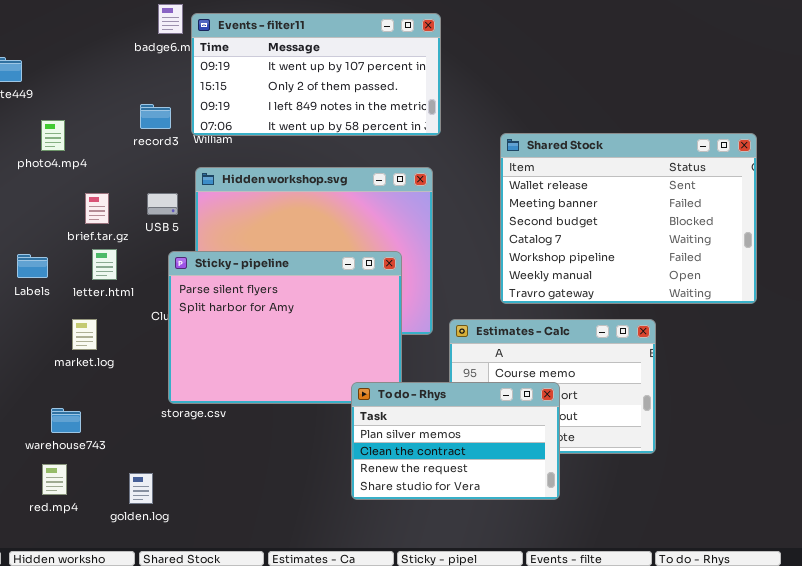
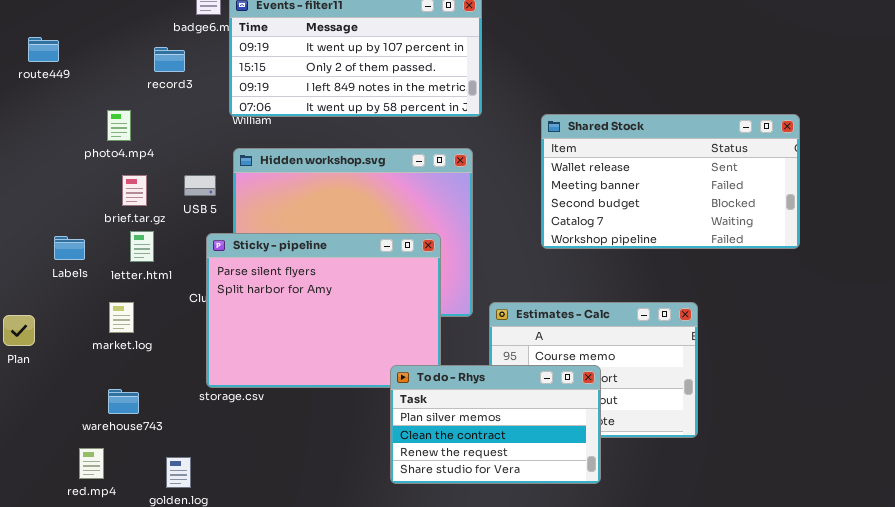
record3: [140,104,171,129] -> [154,47,185,72], moved
photo4.mp4: [41,120,65,151] -> [107,110,131,141], moved
Shared Stock: [500,133,757,304] -> [541,114,800,249], resized
warehouse743: [51,408,81,433] -> [108,389,139,414], moved

